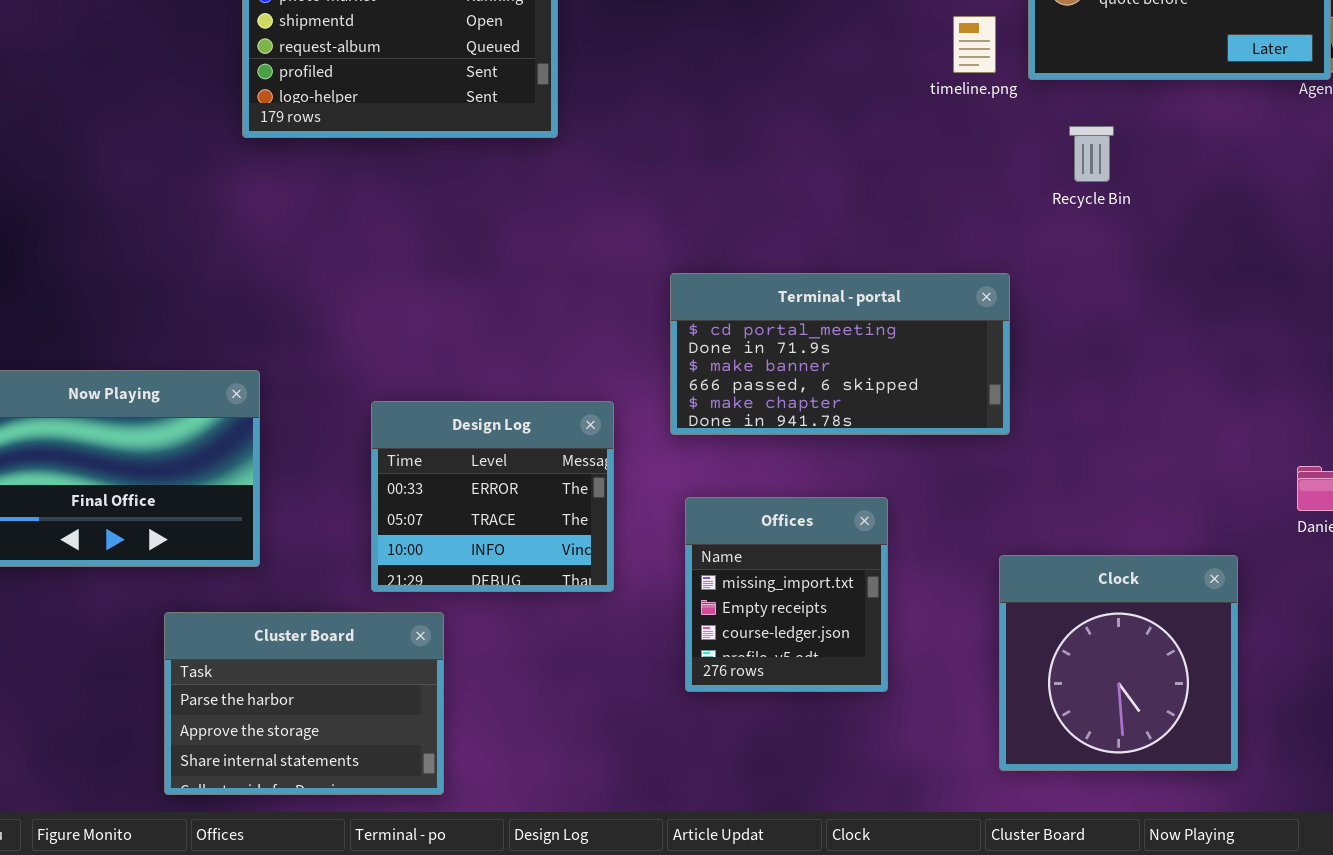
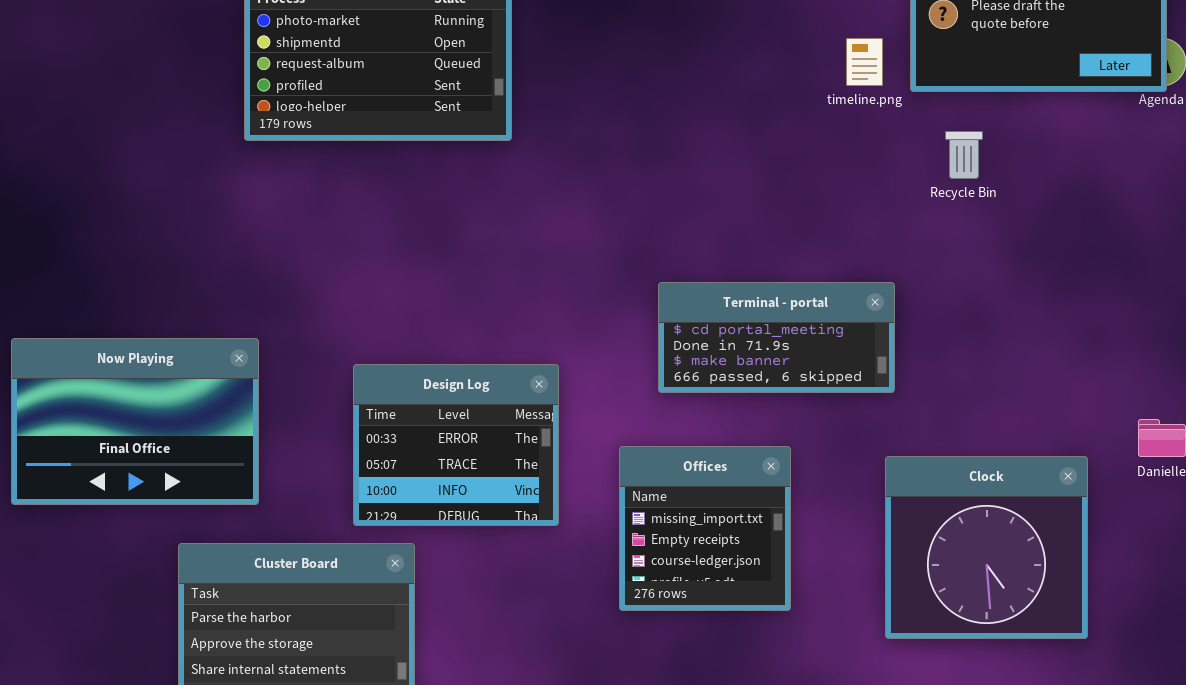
Terminal - portal: [670,273,1010,435] -> [658,282,895,393], resized
Clock: [999,555,1238,771] -> [885,456,1088,639], moved

